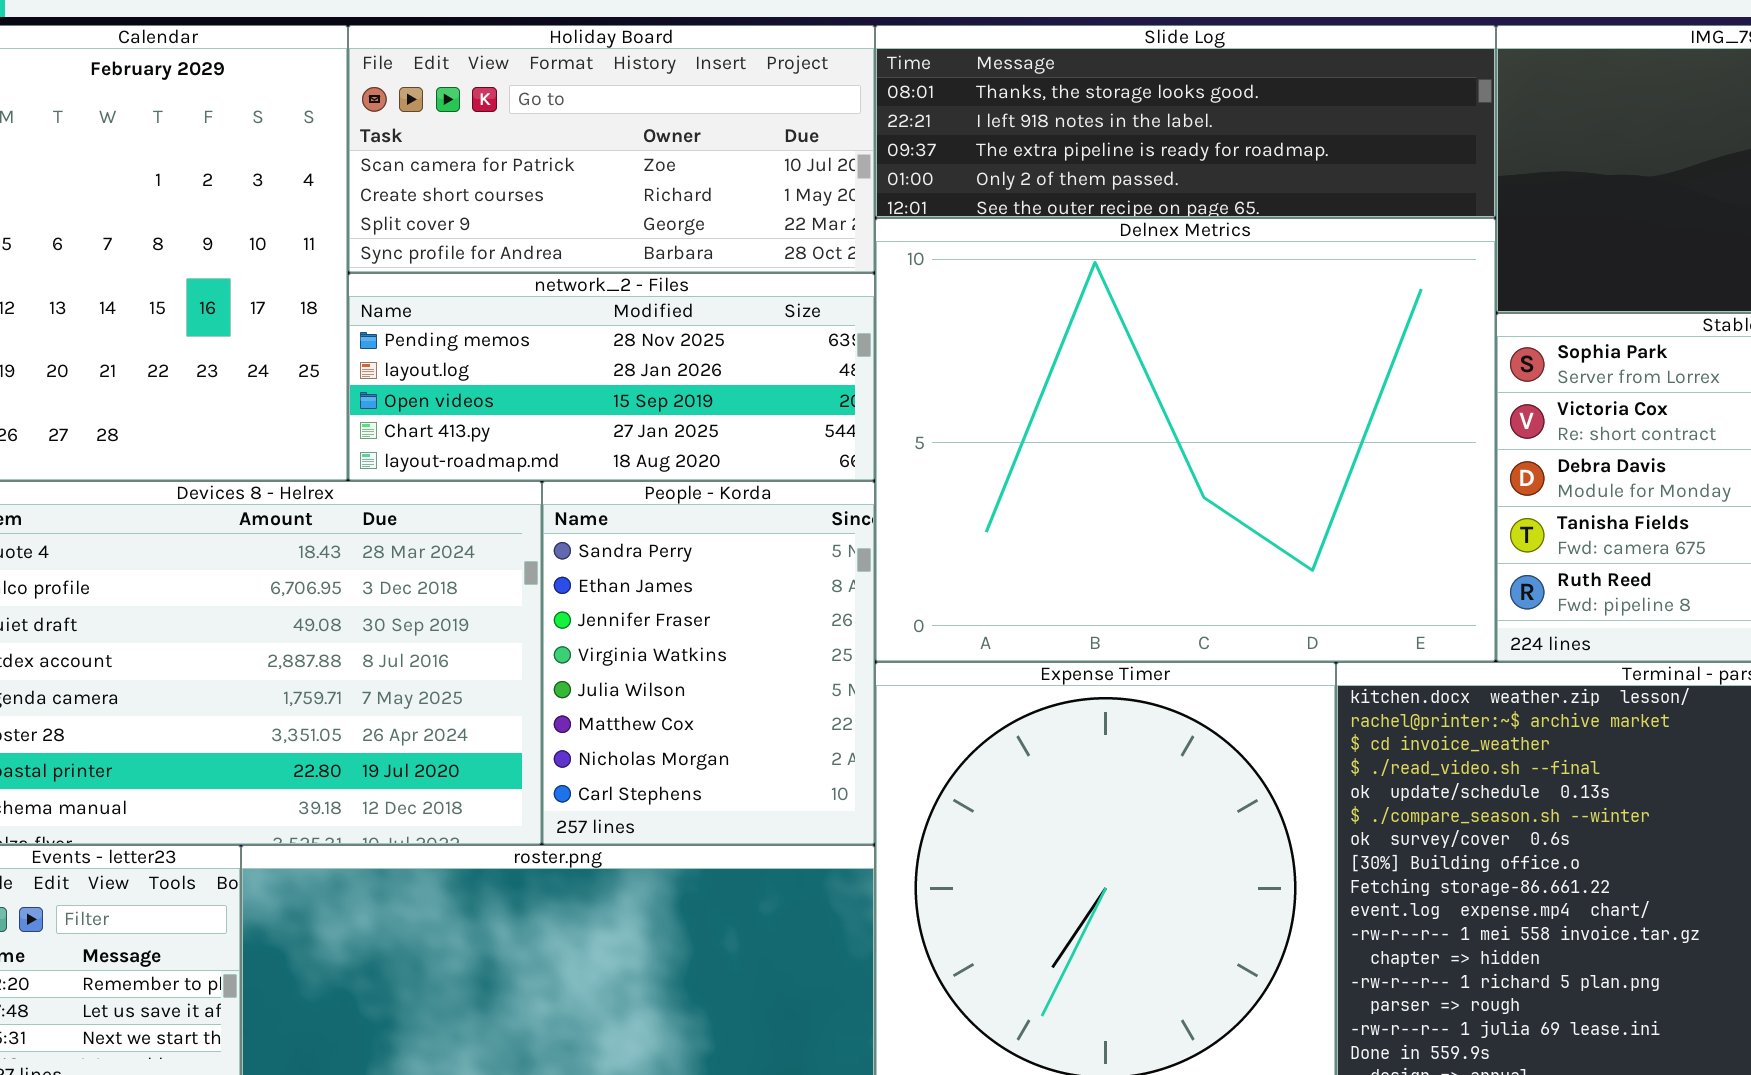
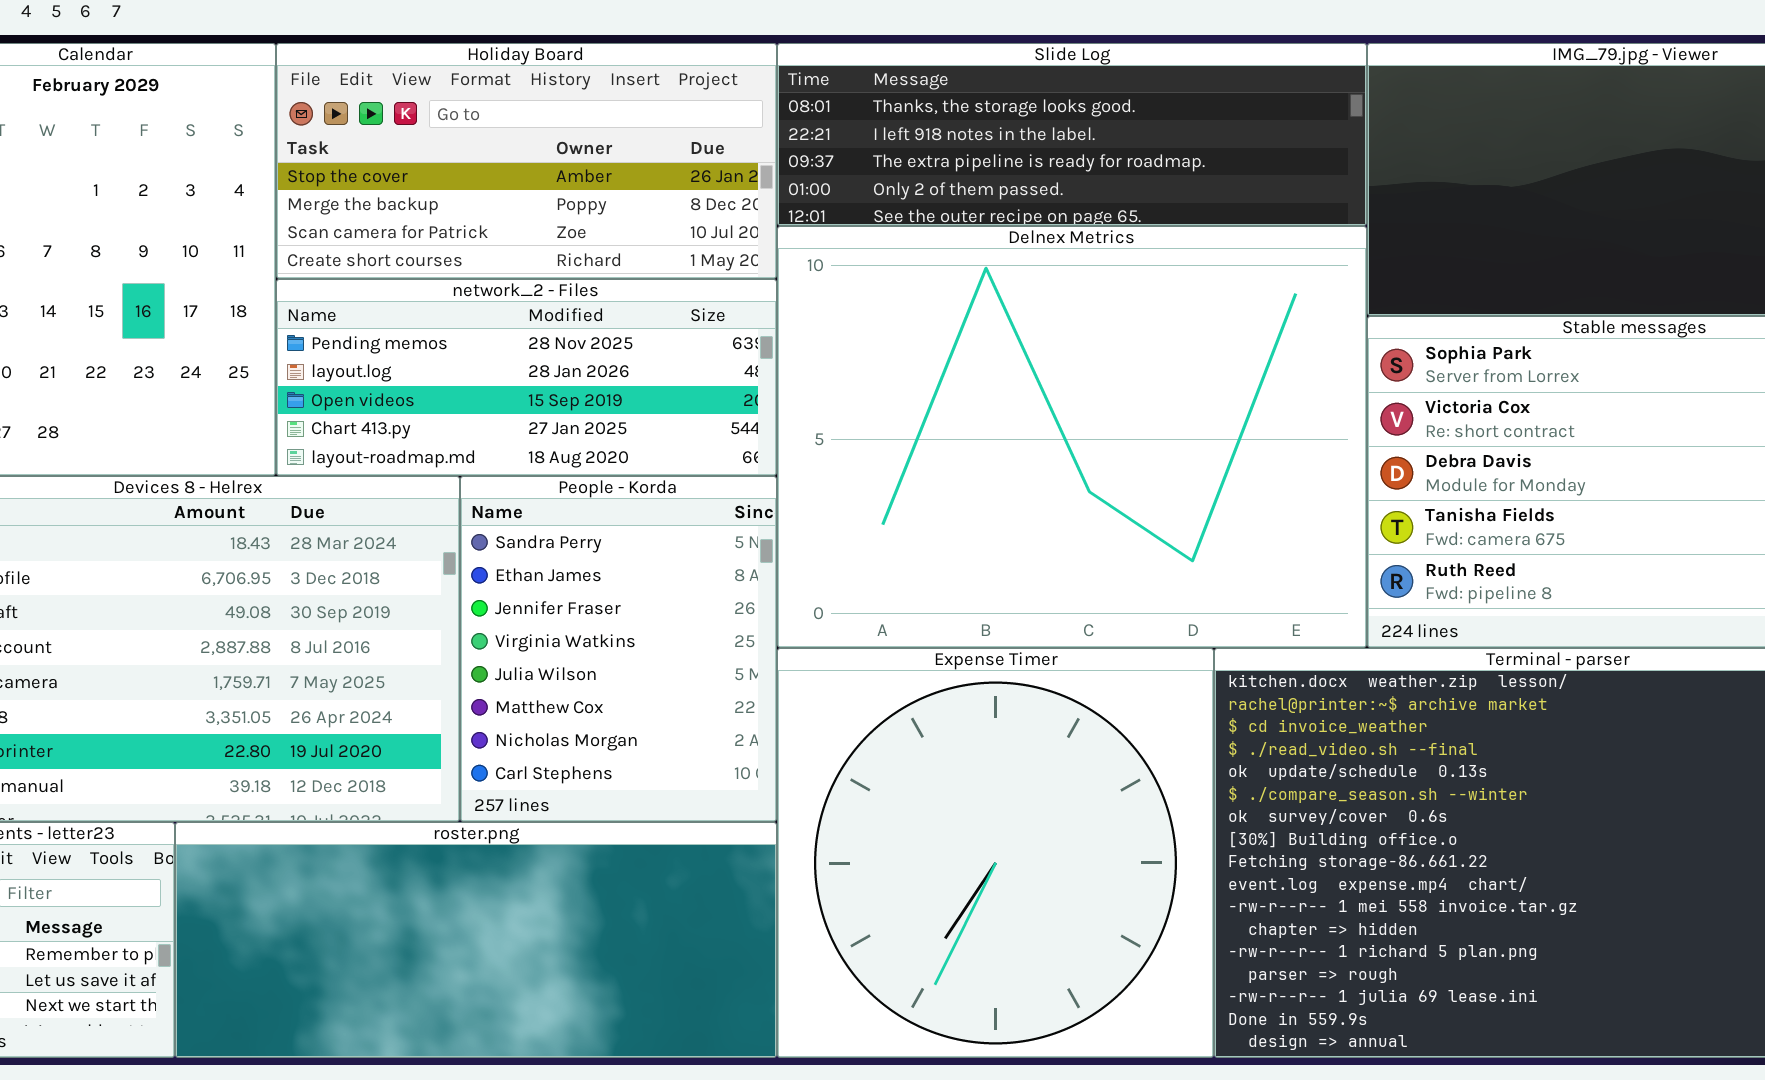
Holiday Board: [348,25,875,273] -> [276,43,777,279], scrolled up 2 rows

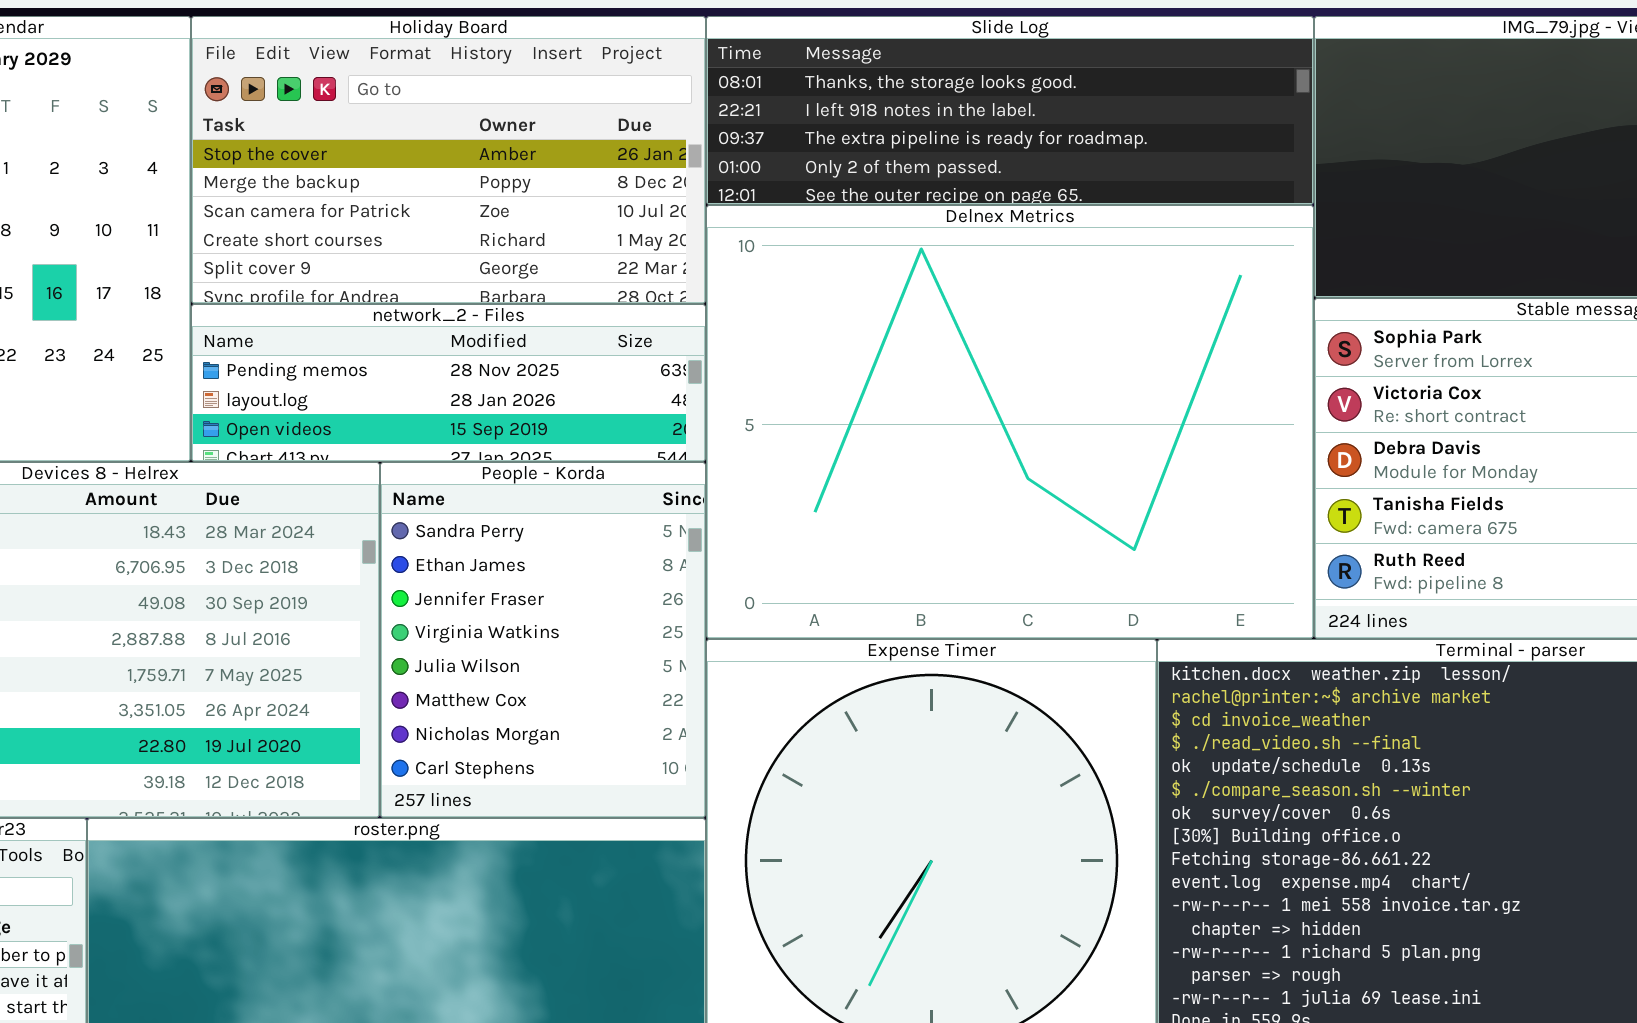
Holiday Board: [276,43,777,279] -> [191,16,706,304], resized
network_2 - Files: [276,279,777,476] -> [191,304,706,462], resized

